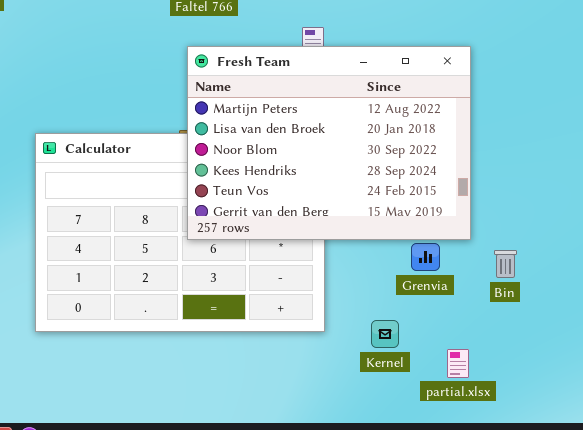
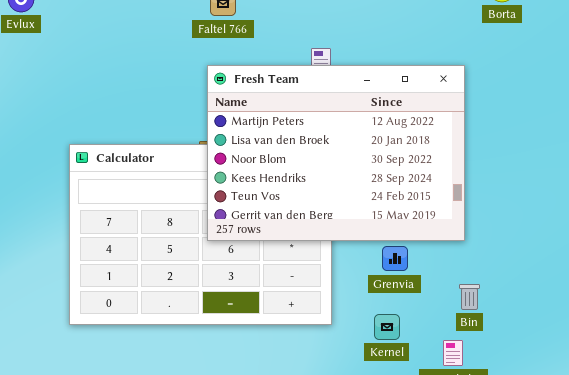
Grenvia: [411,243,440,271] -> [382,246,408,271], moved
Bin: [494,250,517,278] -> [459,284,480,310], moved

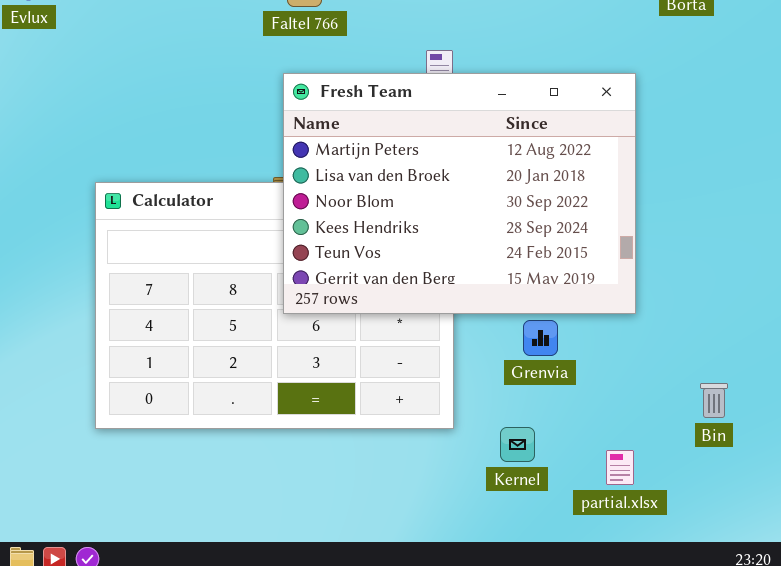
Bin: [459,284,480,310] -> [700,383,728,418], moved
Kernel: [374,314,400,340] -> [500,427,535,462], moved

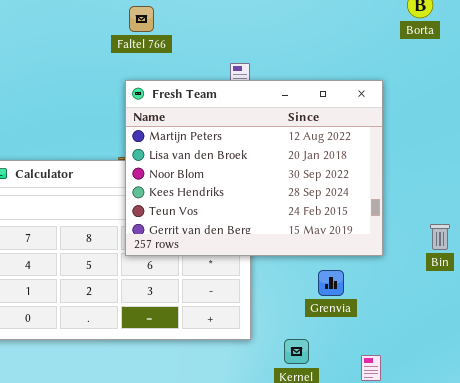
Grenvia: [523,320,558,356] -> [318,270,344,296], moved
Bin: [700,383,728,418] -> [430,224,450,250], moved

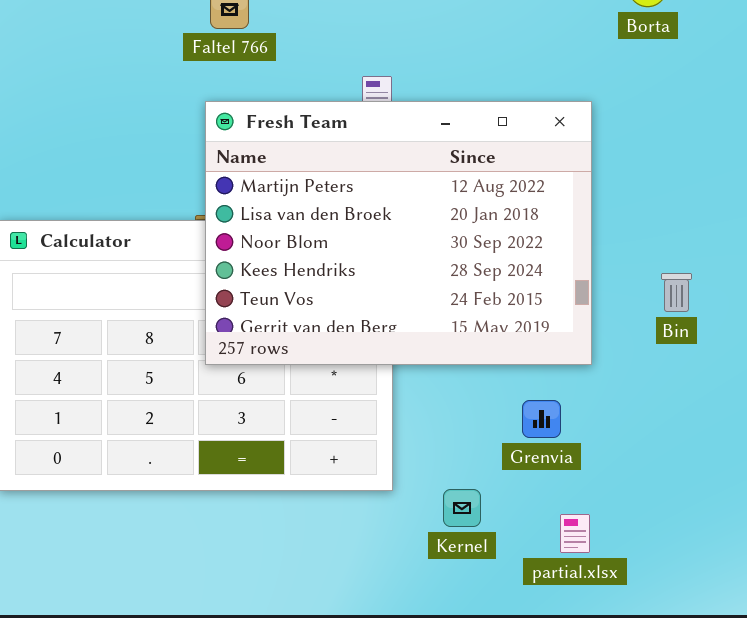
Bin: [430,224,450,250] -> [661,273,692,312], moved
Grenvia: [318,270,344,296] -> [522,400,561,438], moved

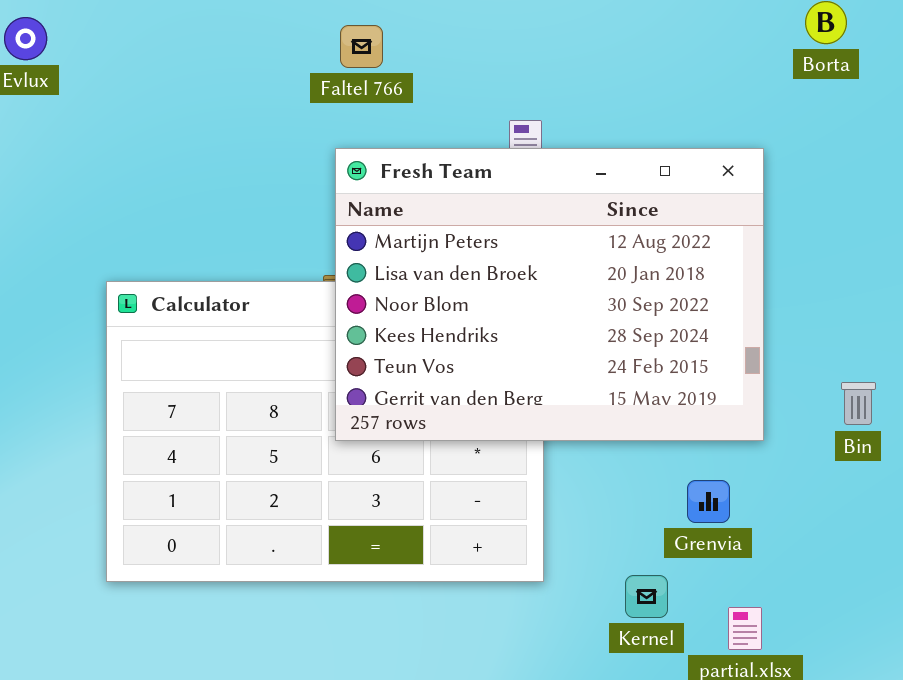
Bin: [661,273,692,312] -> [841,382,876,425], moved
Kernel: [443,489,481,527] -> [625,575,668,618], moved

